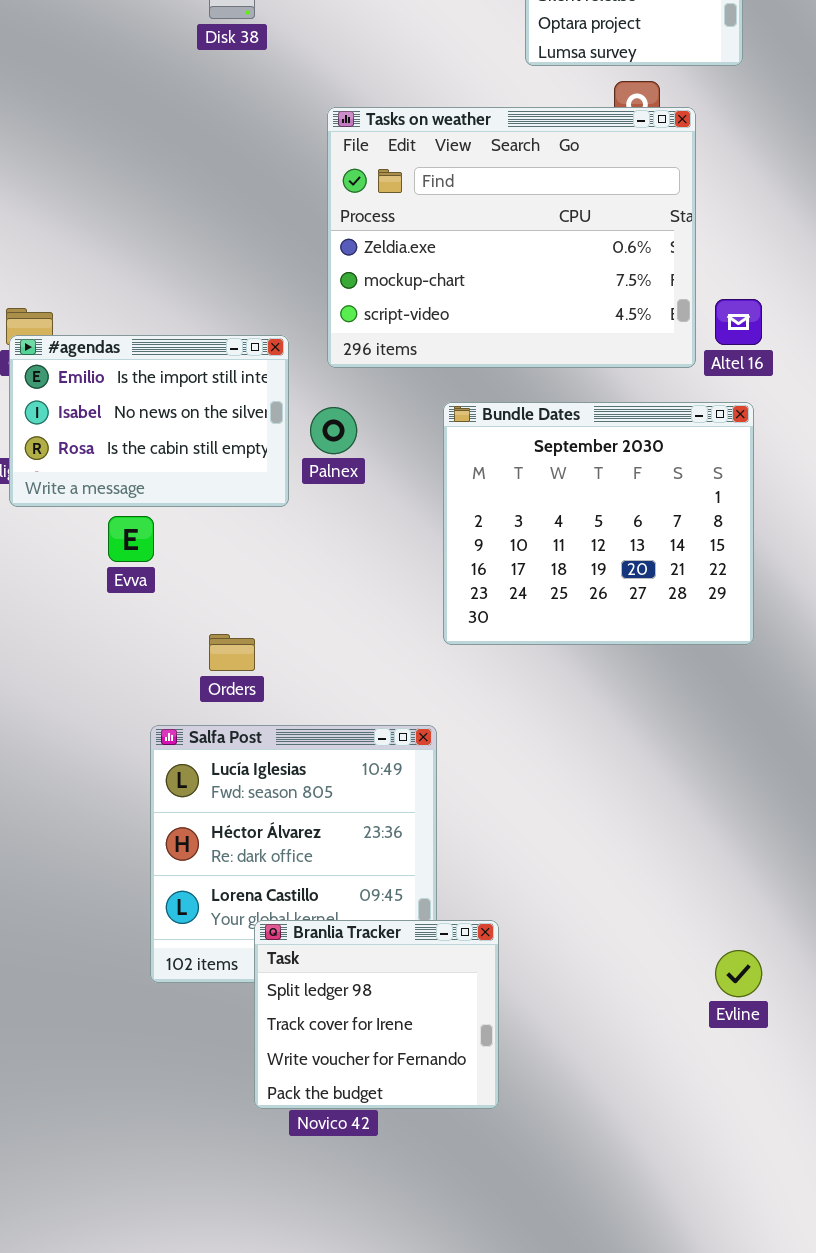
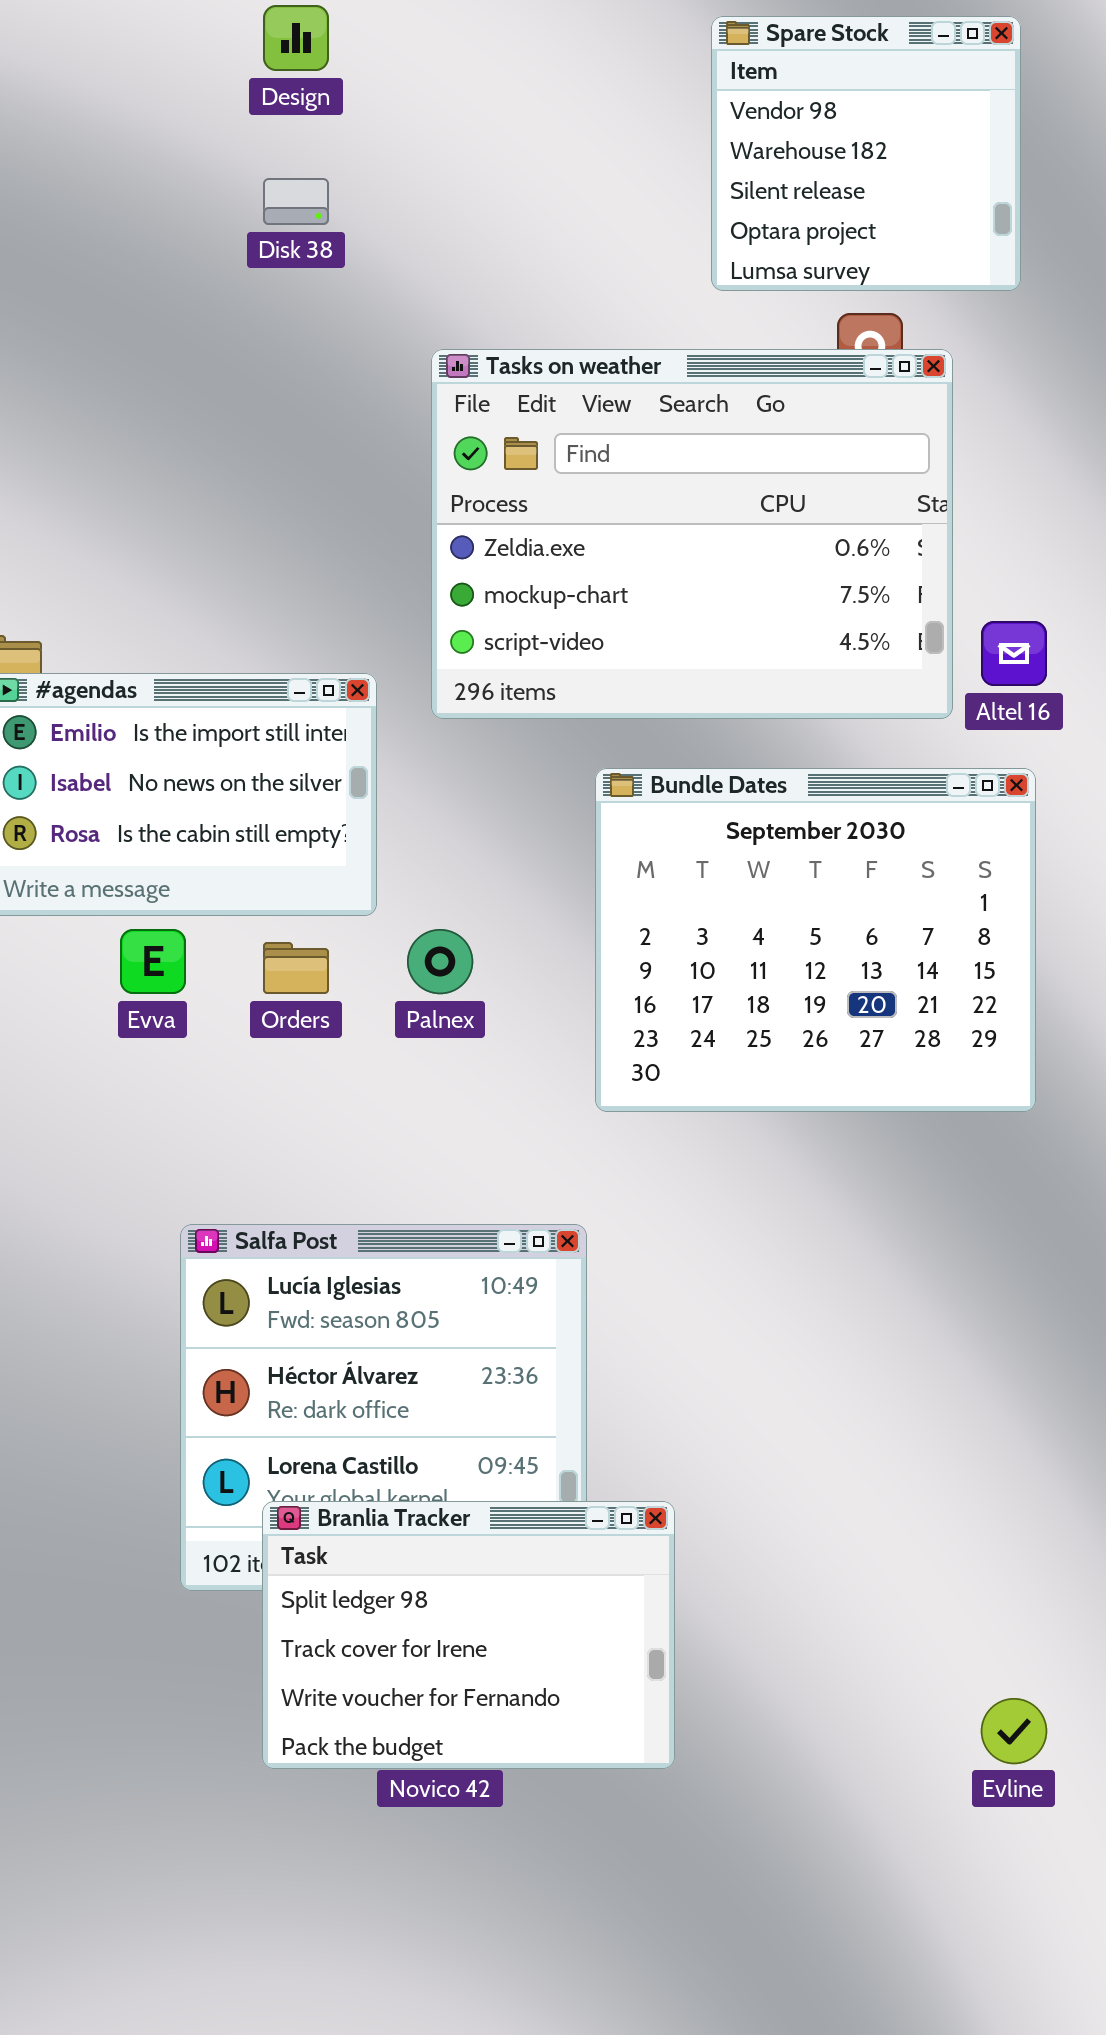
Palnex: [310,407,357,454] -> [407,929,473,994], moved
Orders: [209,634,255,671] -> [263,942,329,994], moved
Branlia Tracker: [254,920,499,1109] -> [262,1501,675,1769], resized
Evline: [715,950,762,997] -> [981,1698,1047,1764], moved

